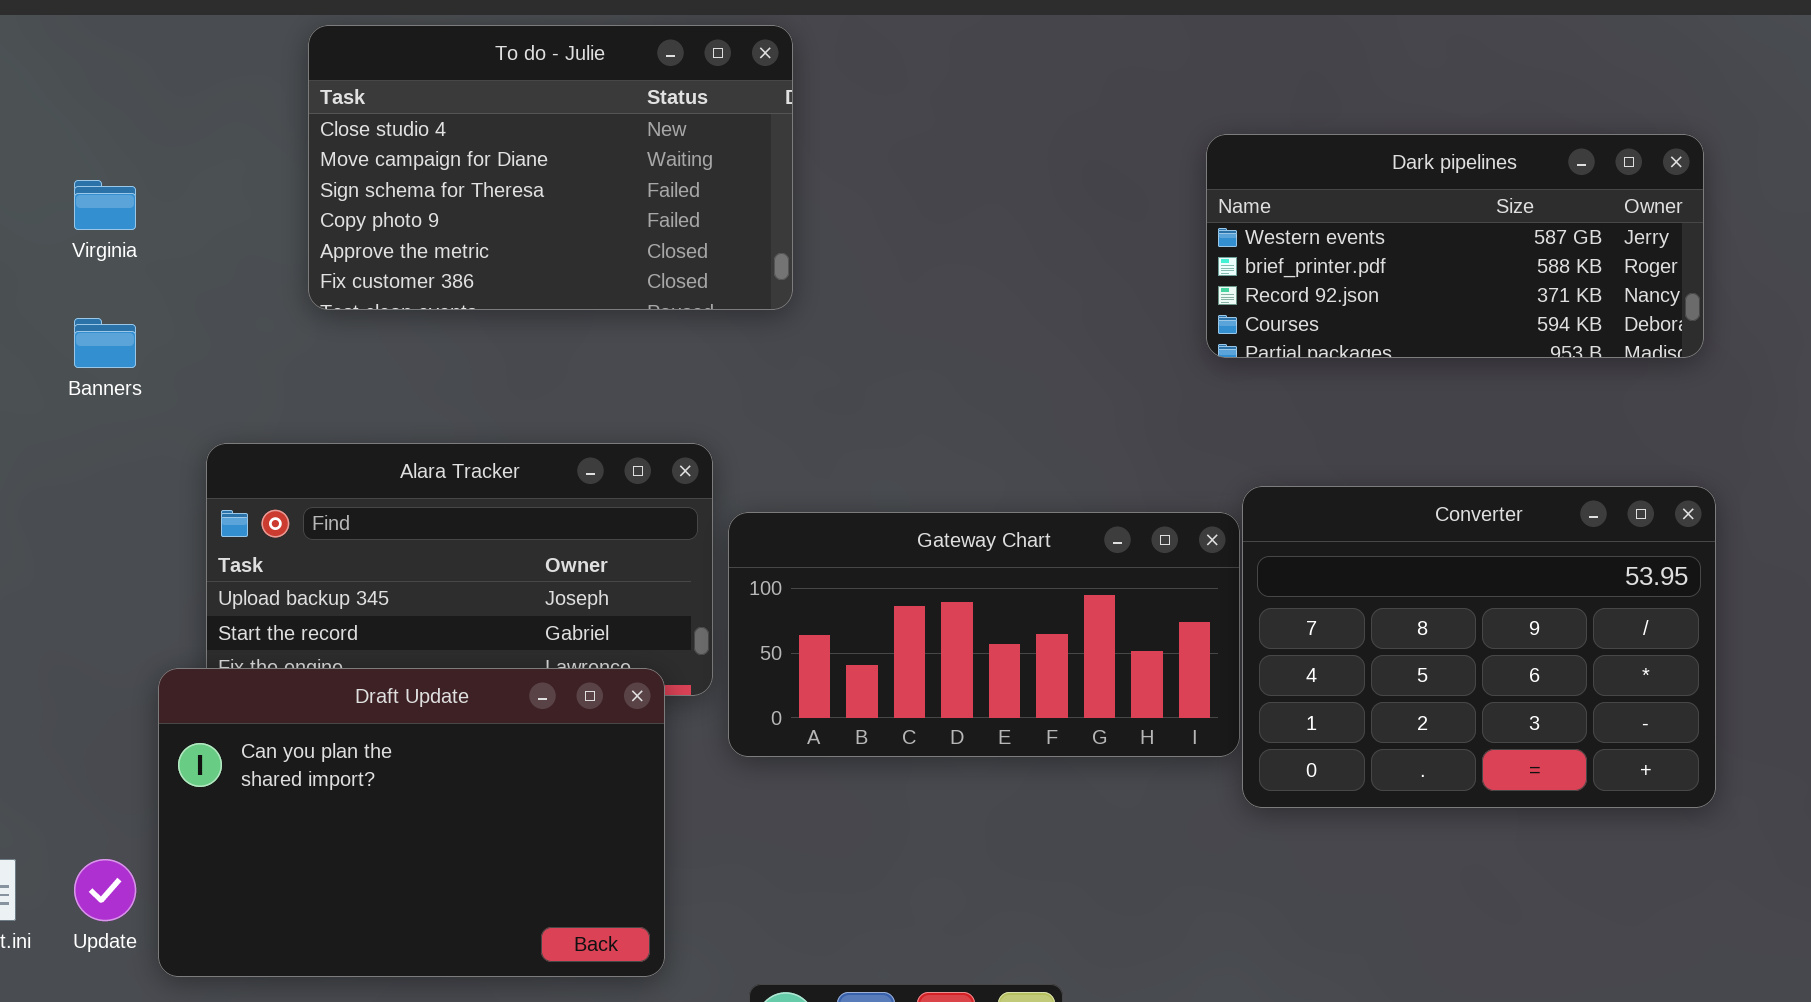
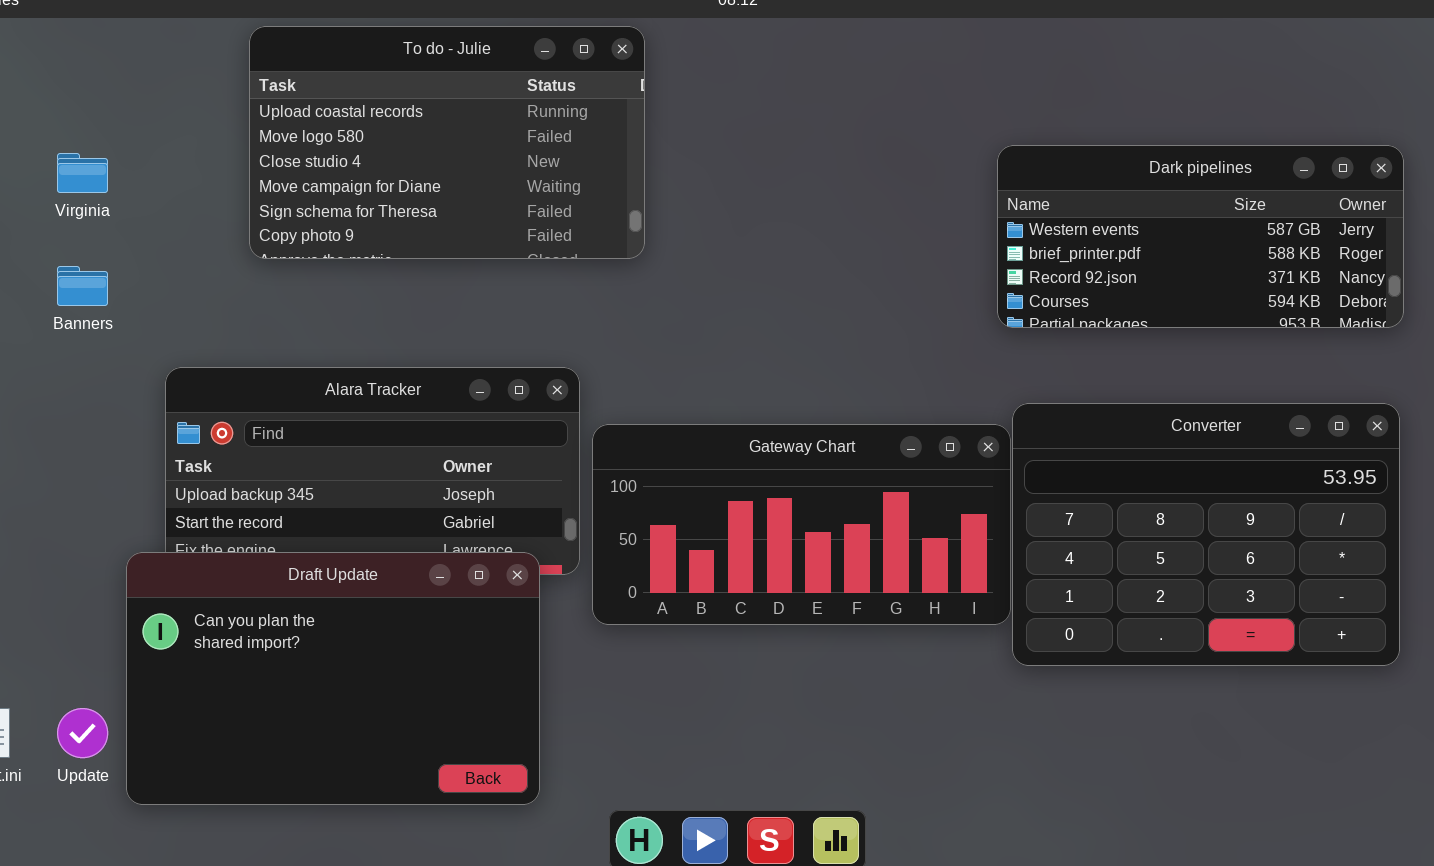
To do - Julie: [308,25,793,310] -> [249,26,645,259], scrolled up 2 rows
Dark pipelines: [1206,134,1704,358] -> [997,145,1404,328], moved

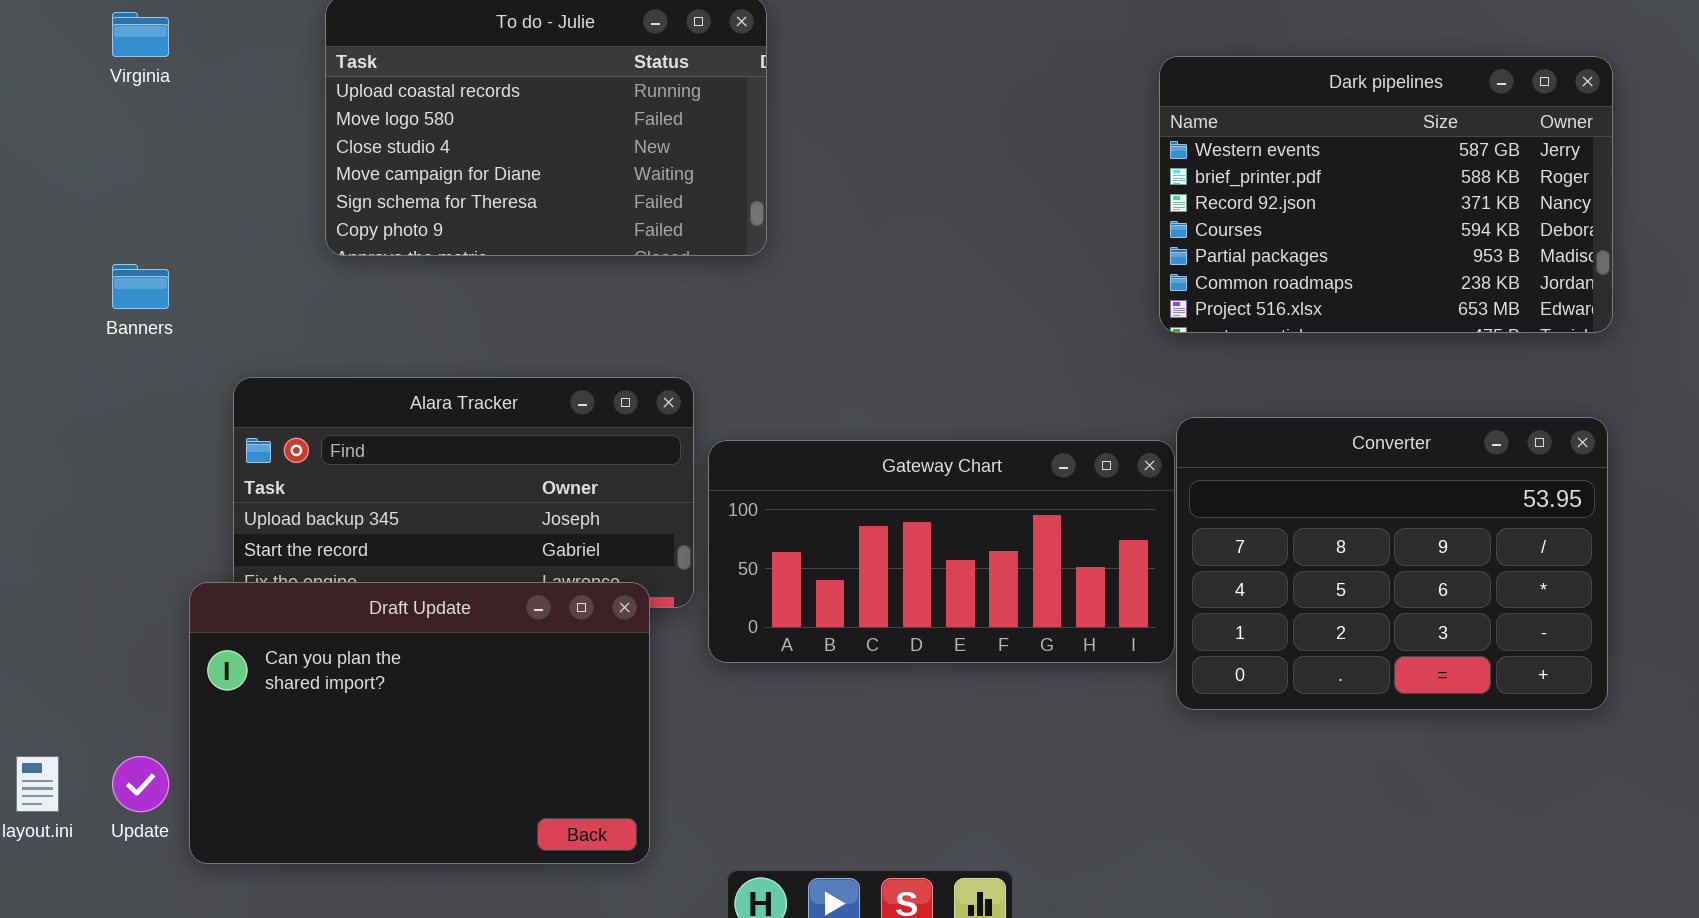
Dark pipelines: [997,145,1404,328] -> [1159,56,1613,333], resized
Virginia: [57,153,108,193] -> [112,12,169,57], moved

